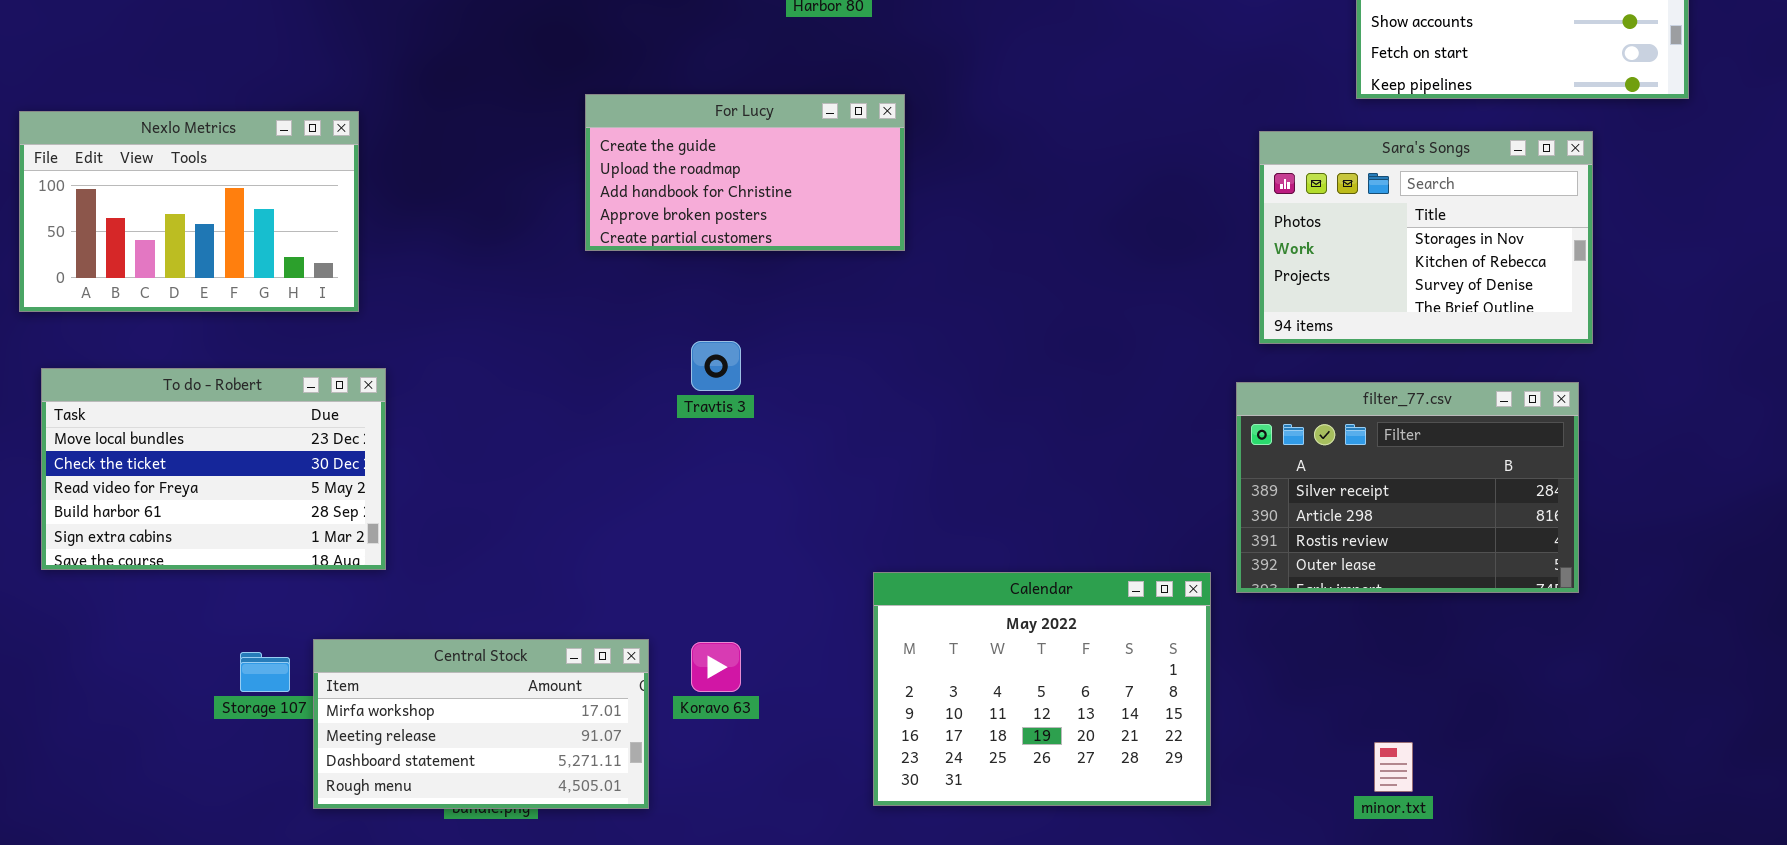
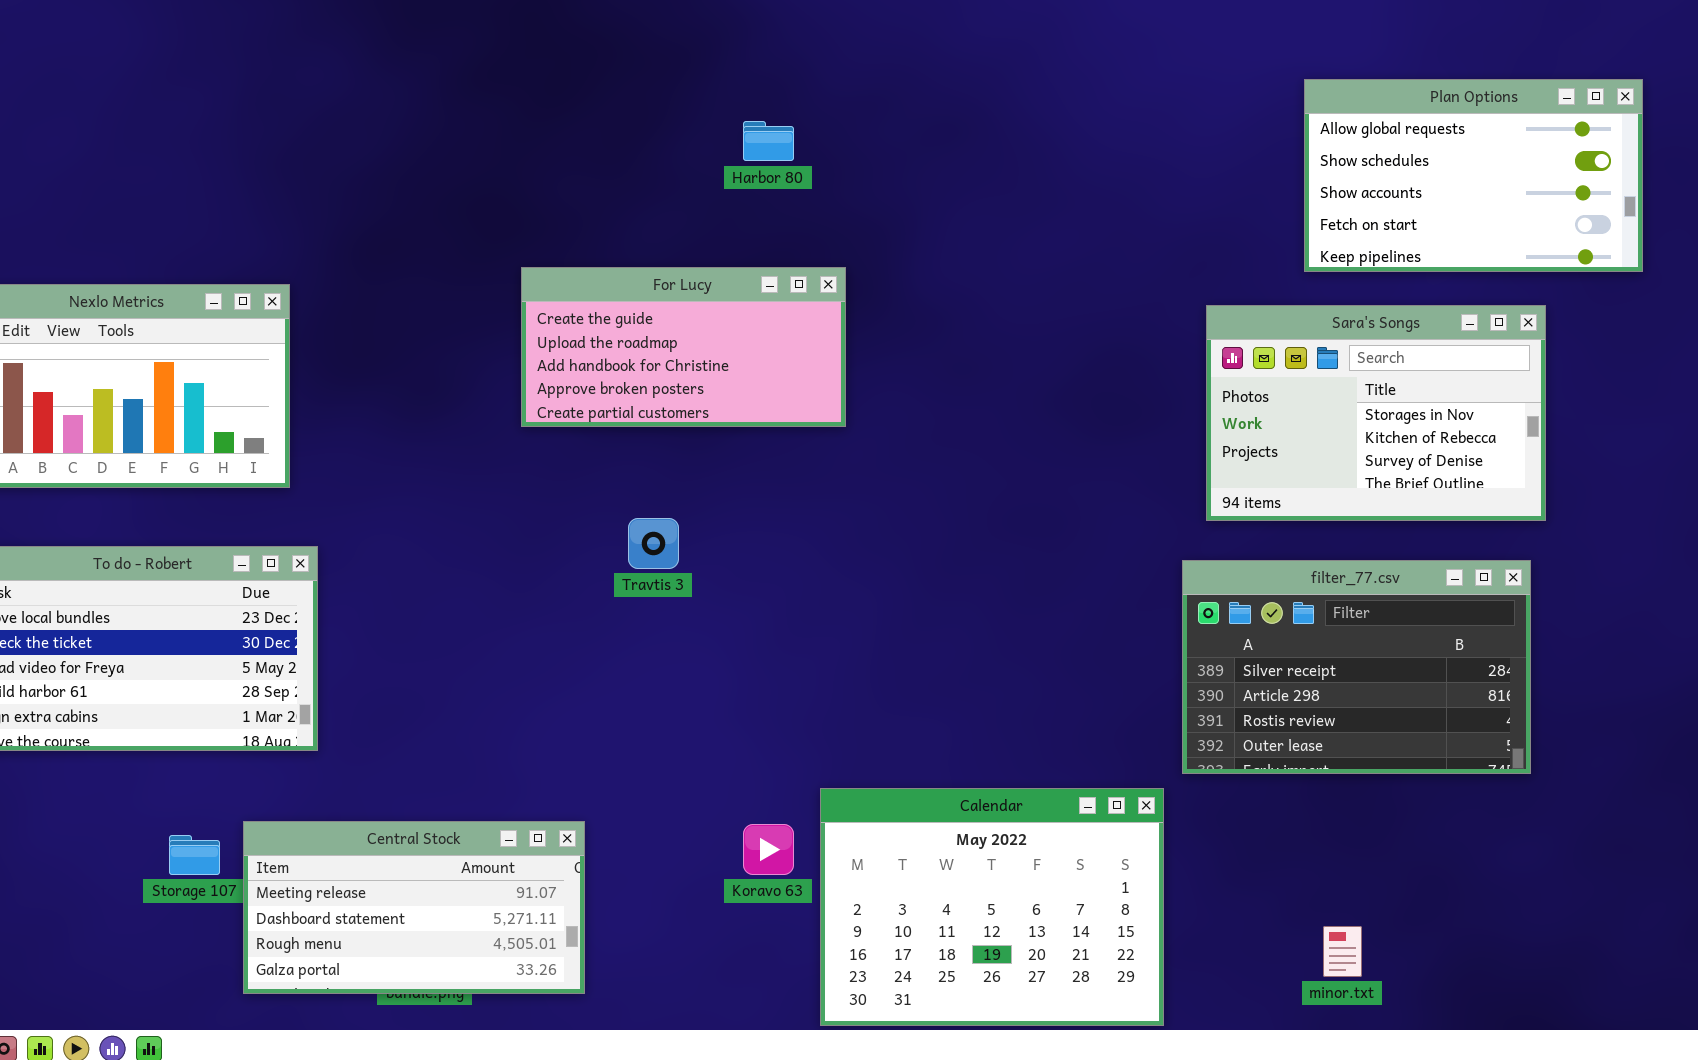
Calendar: [873,572,1211,806] -> [820,788,1164,1026], moved
Central Stock: [313,639,649,809] -> [243,821,585,994], scrolled down 1 row
Koravo 63: [691,642,741,692] -> [743,824,794,875], moved

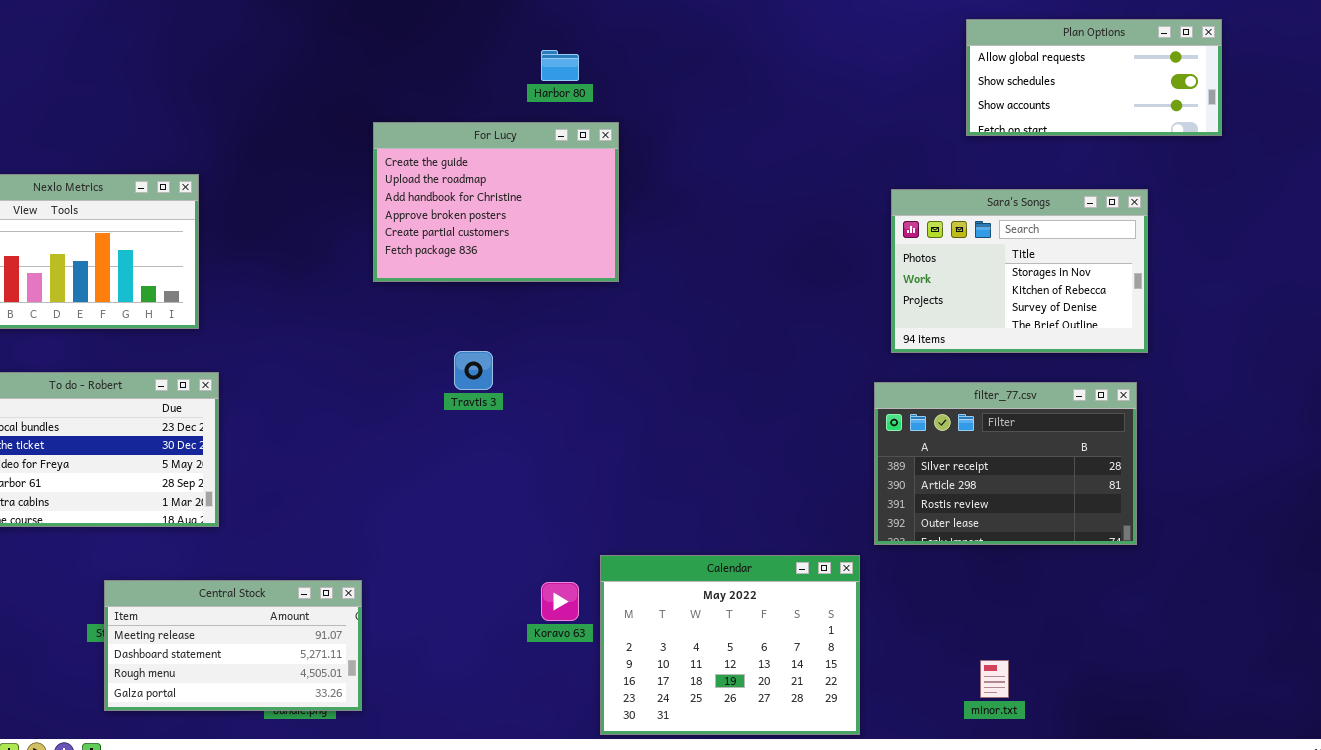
Plan Options: [1304,79,1643,272] -> [966,19,1222,136], resized
For Lucy: [521,267,846,427] -> [373,122,619,282], resized
Central Stock: [243,821,585,994] -> [104,580,362,711], moved

